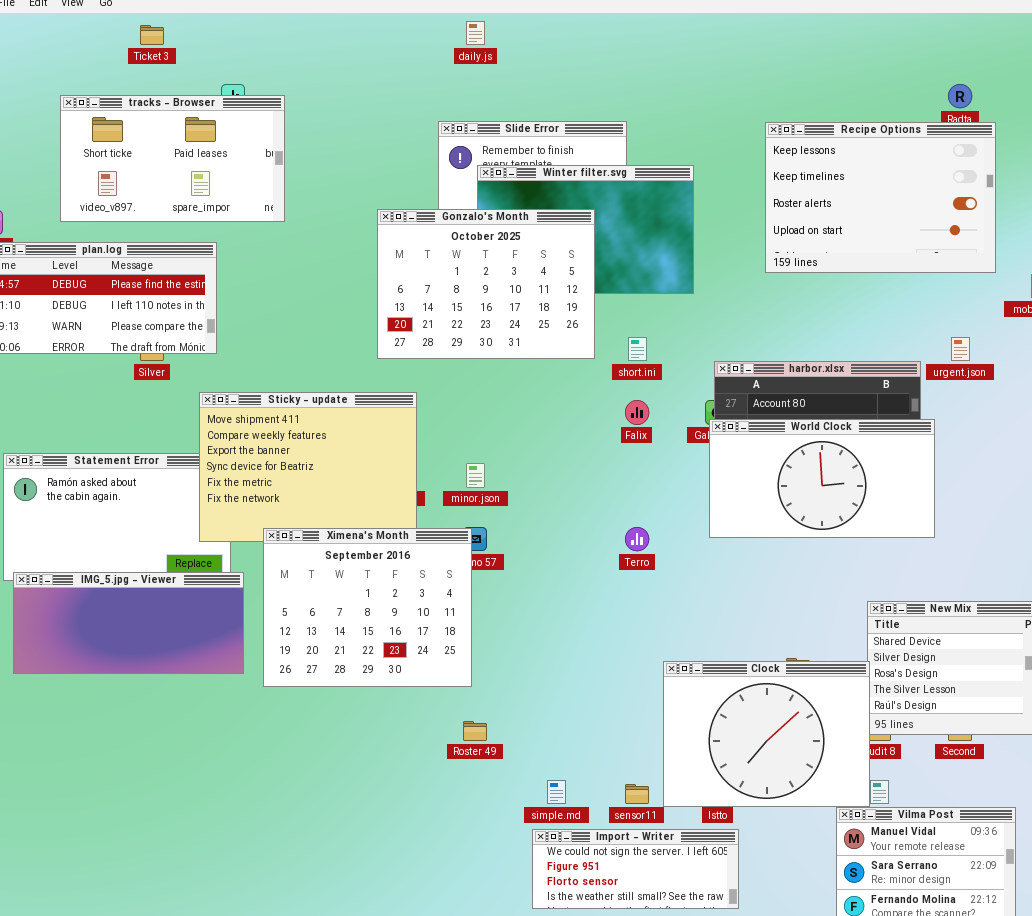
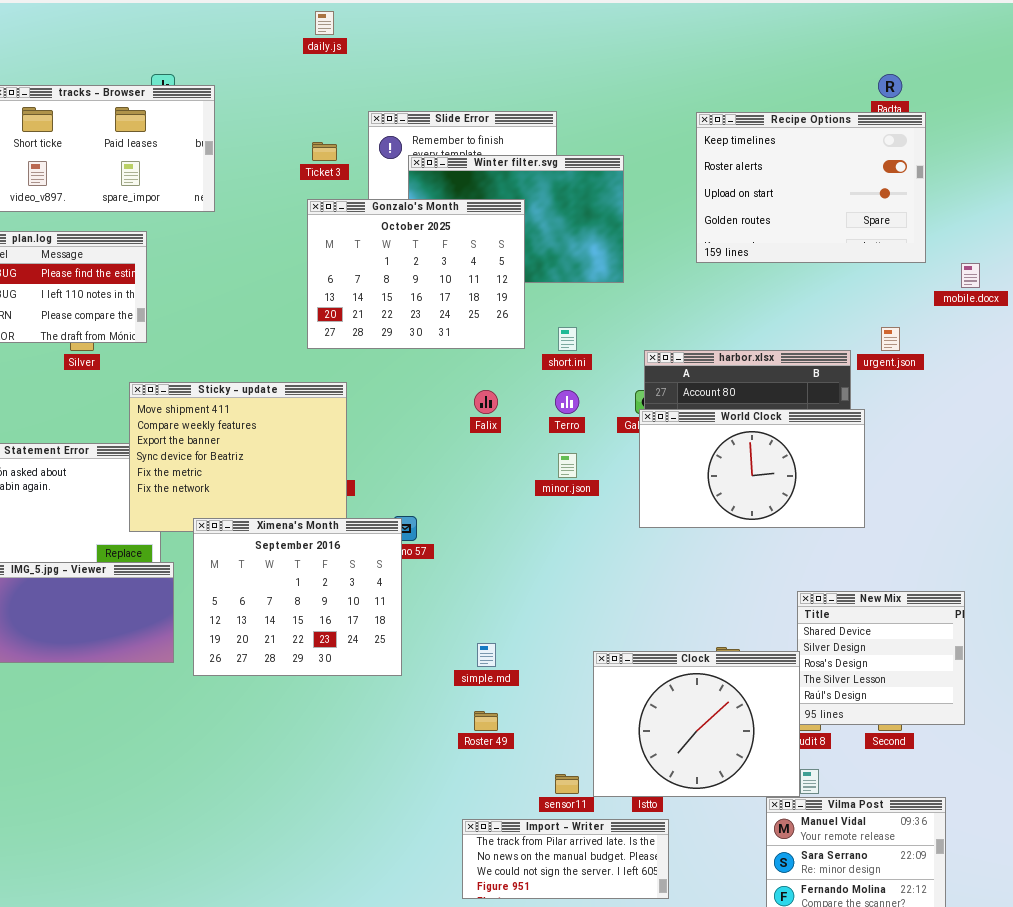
daily.js: [466,21,485,45] -> [315,11,334,35], moved
Ticket 3: [140,25,164,45] -> [312,142,337,161], moved
Recipe Options: [765,122,996,273] -> [696,112,926,263], scrolled down 1 row
Falix: [625,400,649,425] -> [474,390,498,414], moved
minor.json: [466,463,485,488] -> [558,453,577,478], moved
Terro: [625,527,649,551] -> [555,390,579,414], moved
Roster 49: [463,721,487,741] -> [474,711,498,731], moved
simple.md: [547,780,566,804] -> [477,643,496,667], moved
Import - Writer: [532,829,739,909] -> [462,819,669,899], scrolled up 2 rows

